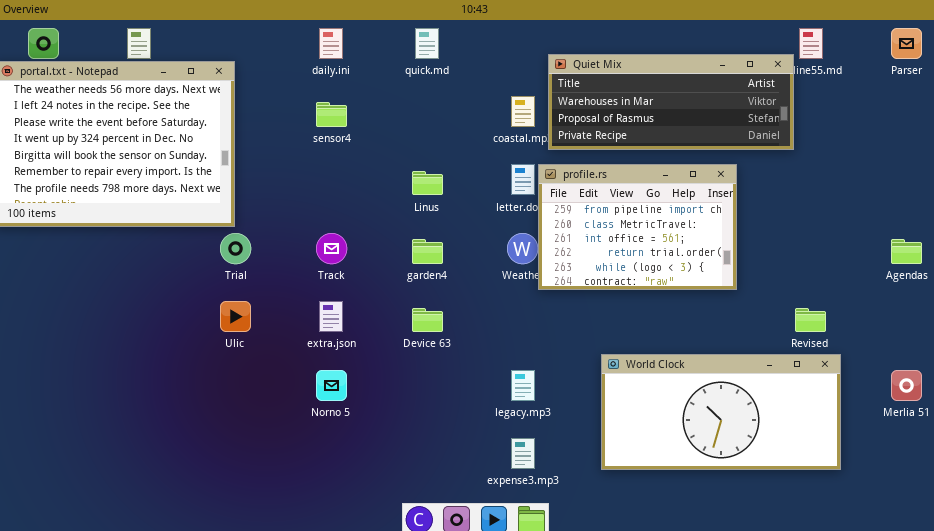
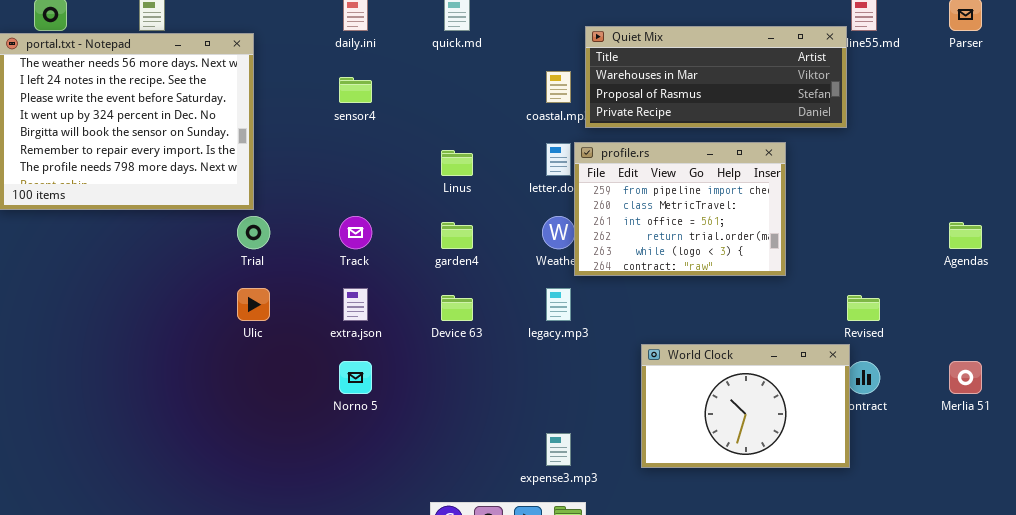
World Clock: [601,354,841,470] -> [641,344,850,468], resized
legacy.mp3: [511,370,535,401] -> [546,288,571,321], moved

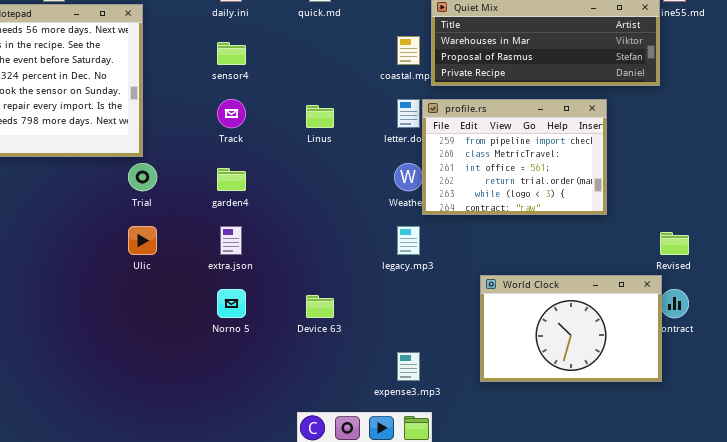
Track: [339,216,372,249] -> [217,99,246,128], moved
garden4: [441,222,473,249] -> [217,168,246,191], moved
Device 63: [441,295,473,321] -> [306,295,334,318], moved

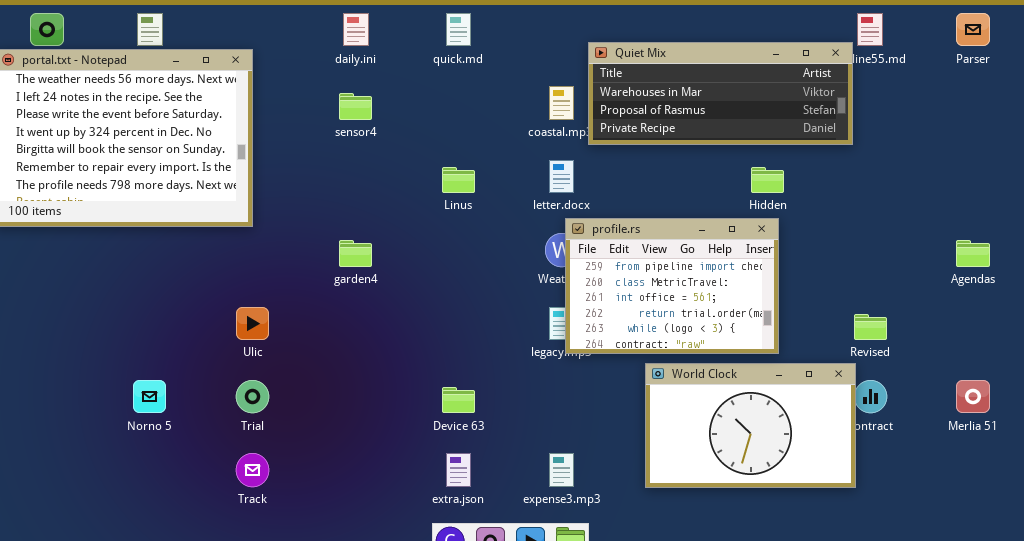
profile.rs: [422,99,607,215] -> [565,218,779,354], moved
Track: [217,99,246,128] -> [236,453,269,487], moved
Trial: [128,163,157,191] -> [236,380,269,413], moved
extra.json: [220,226,242,255] -> [446,453,471,487], moved
Norno 5: [217,289,246,318] -> [133,380,166,413], moved

